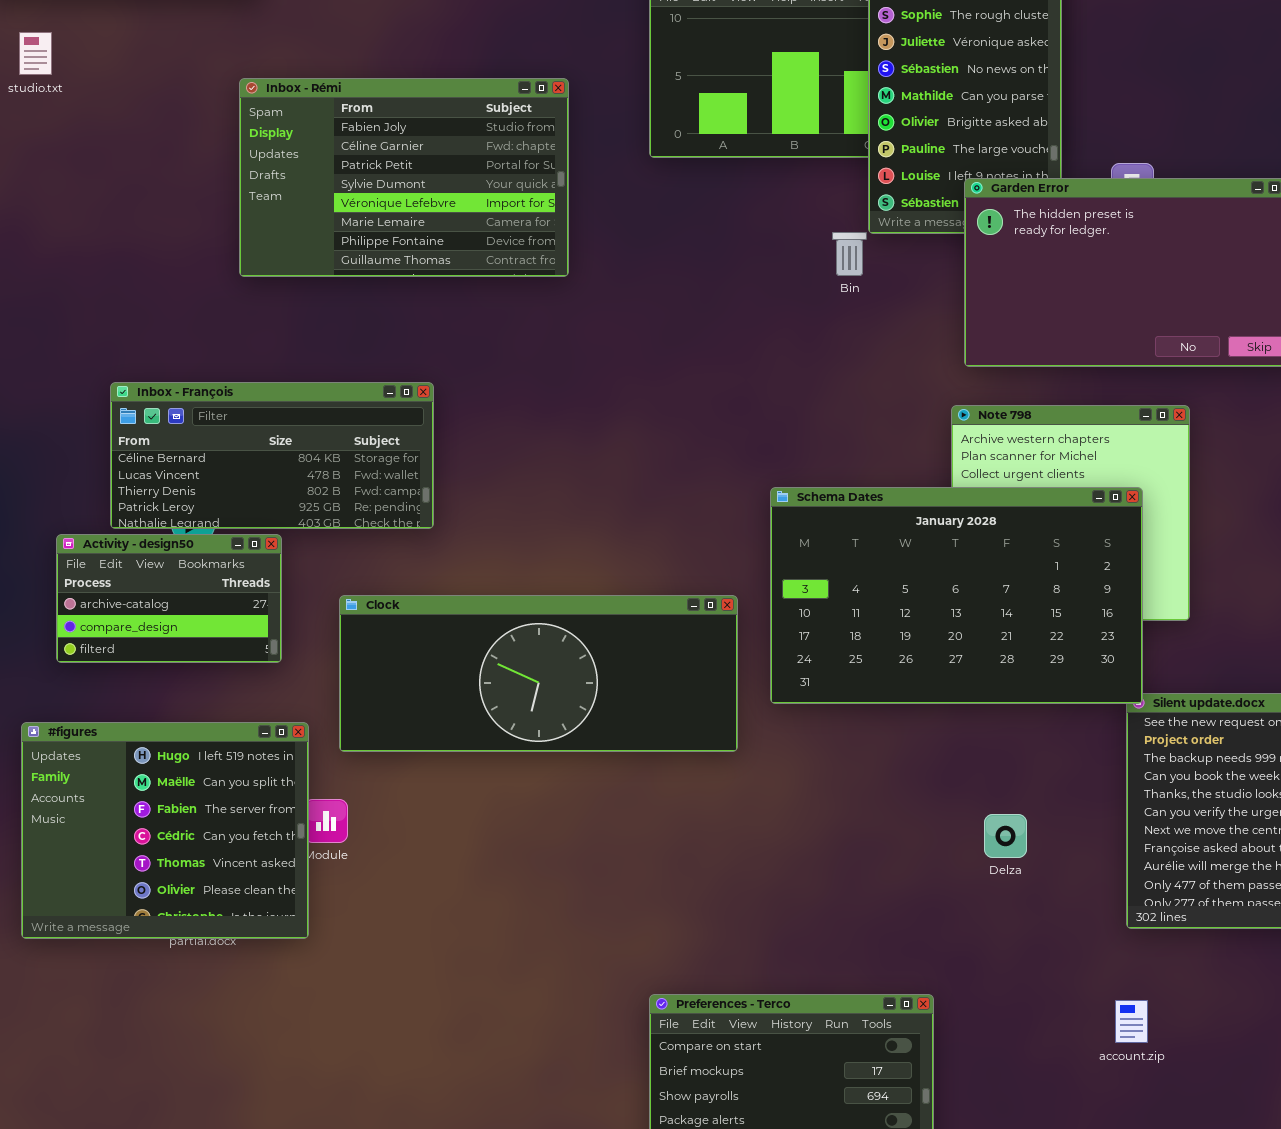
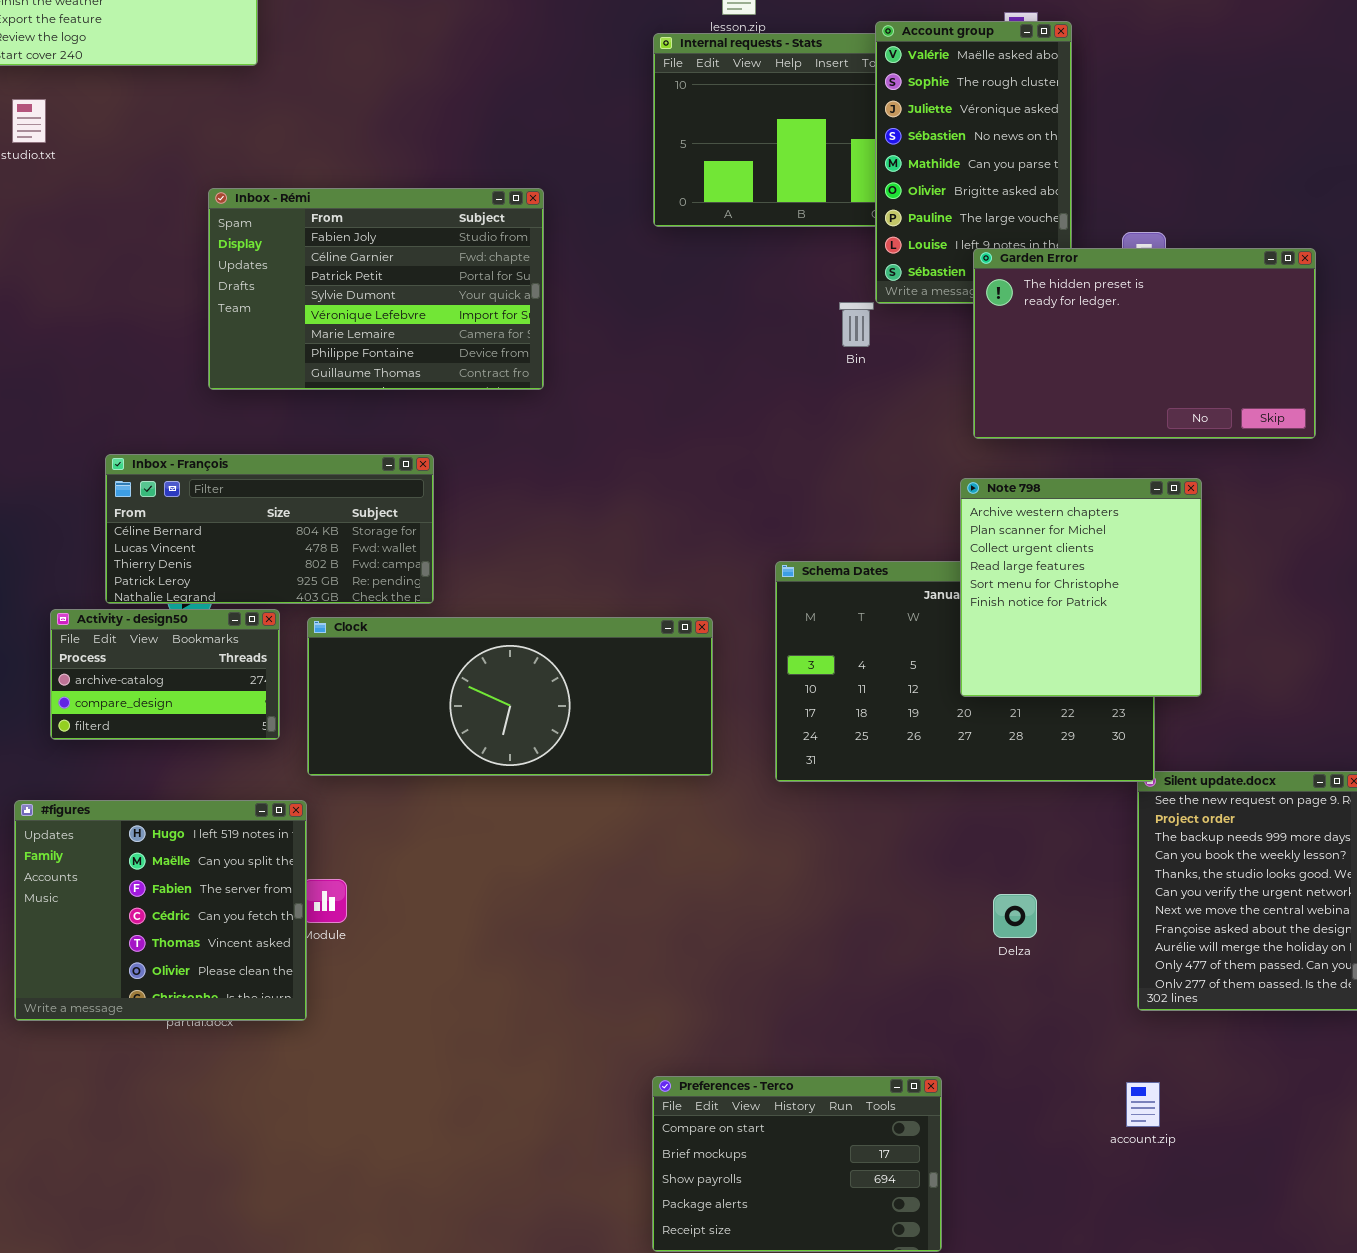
Inbox - Rémi: [239,78,569,277] -> [208,188,544,390], moved
Note 798: [951,405,1190,621] -> [960,478,1202,697], raised
Clock: [339,595,738,752] -> [307,617,713,776], moved

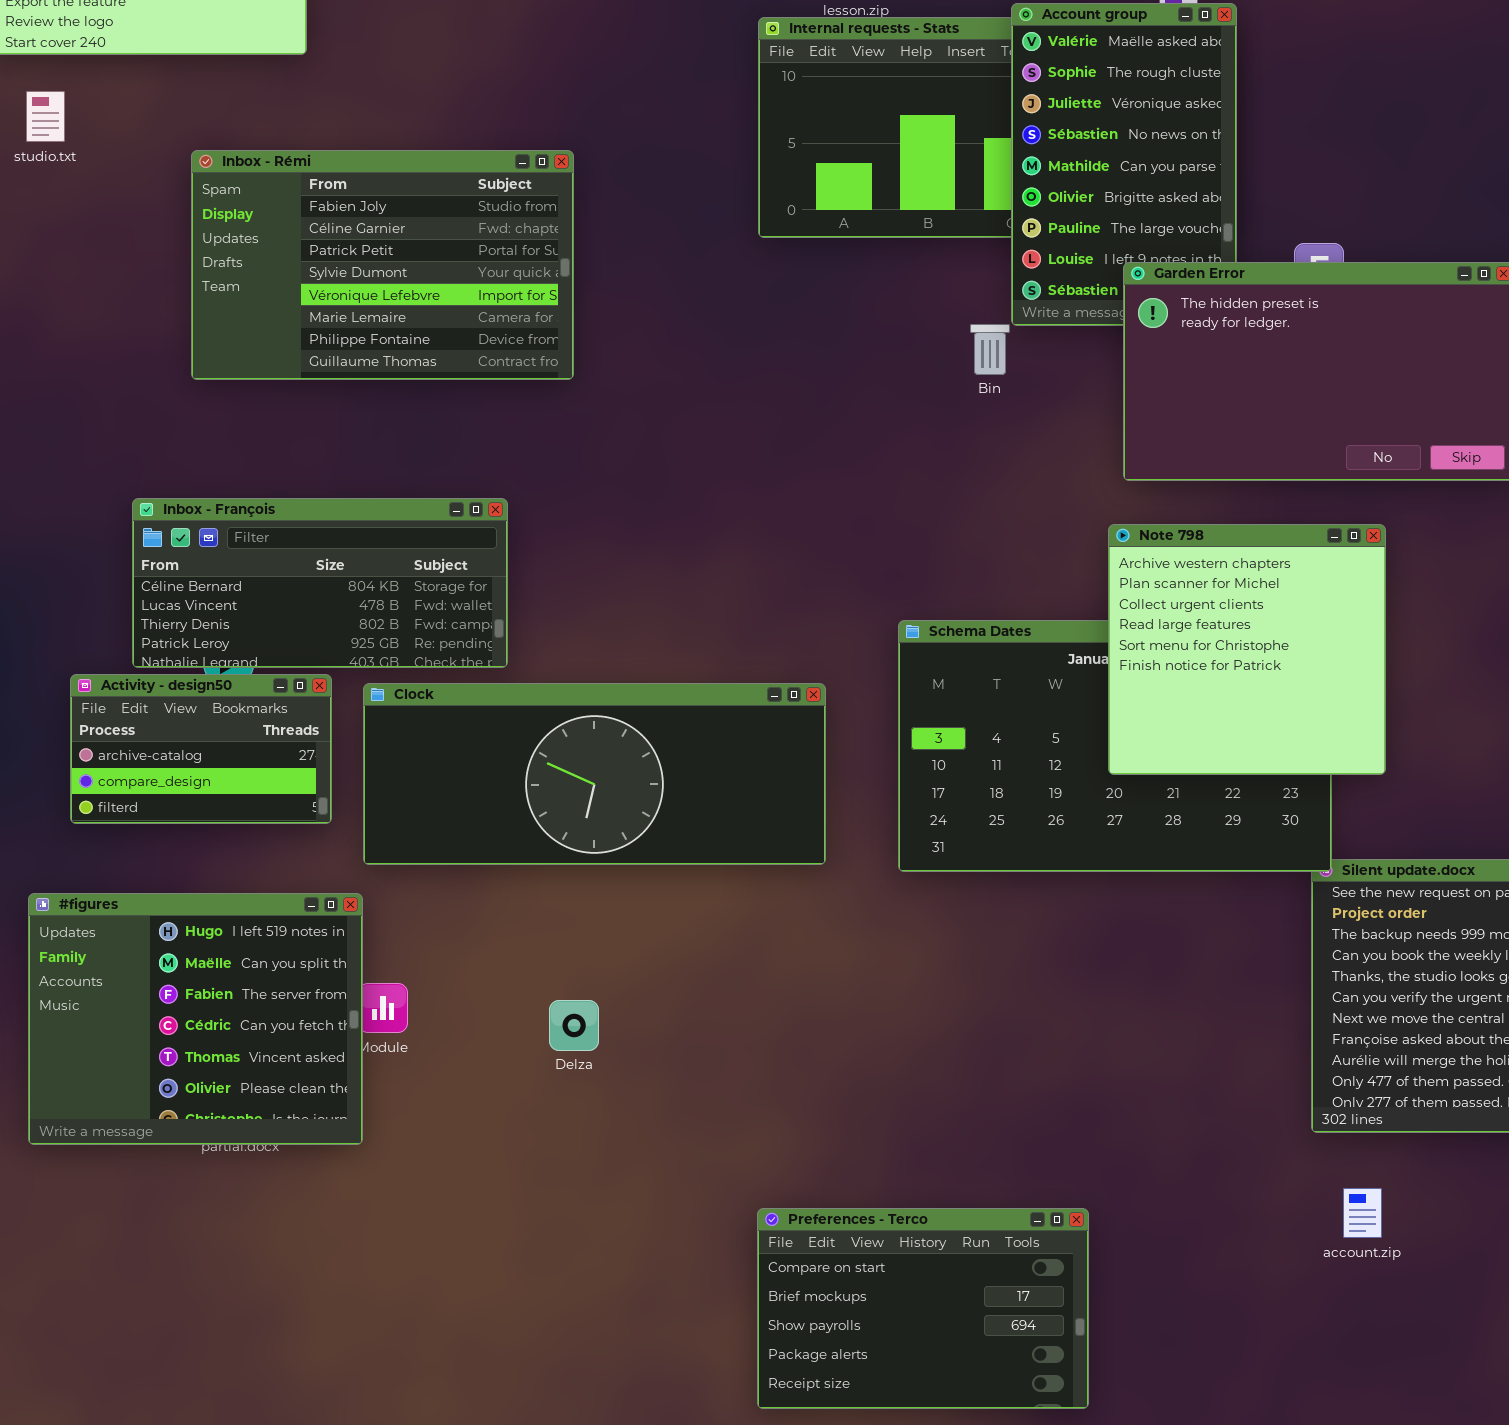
Inbox - Rémi: [208,188,544,390] -> [191,150,574,380], moved
Delza: [993,894,1037,938] -> [549,1000,599,1051], moved
account.zip: [1126,1082,1160,1127] -> [1343,1188,1382,1238], moved

